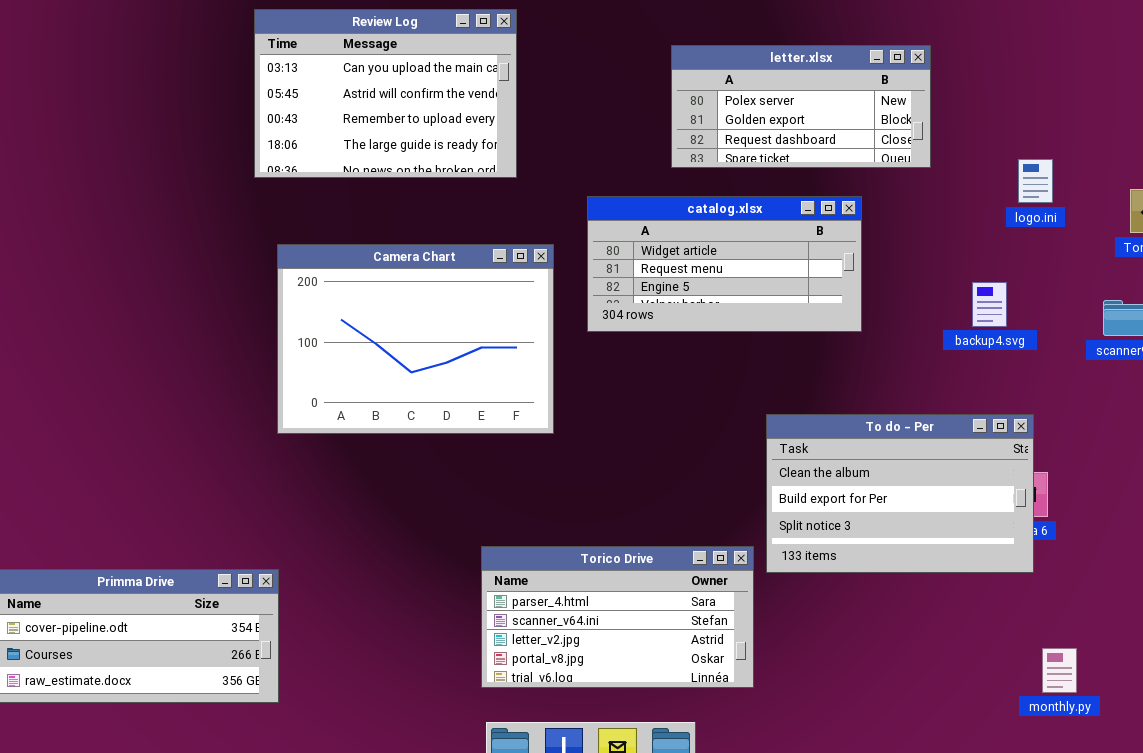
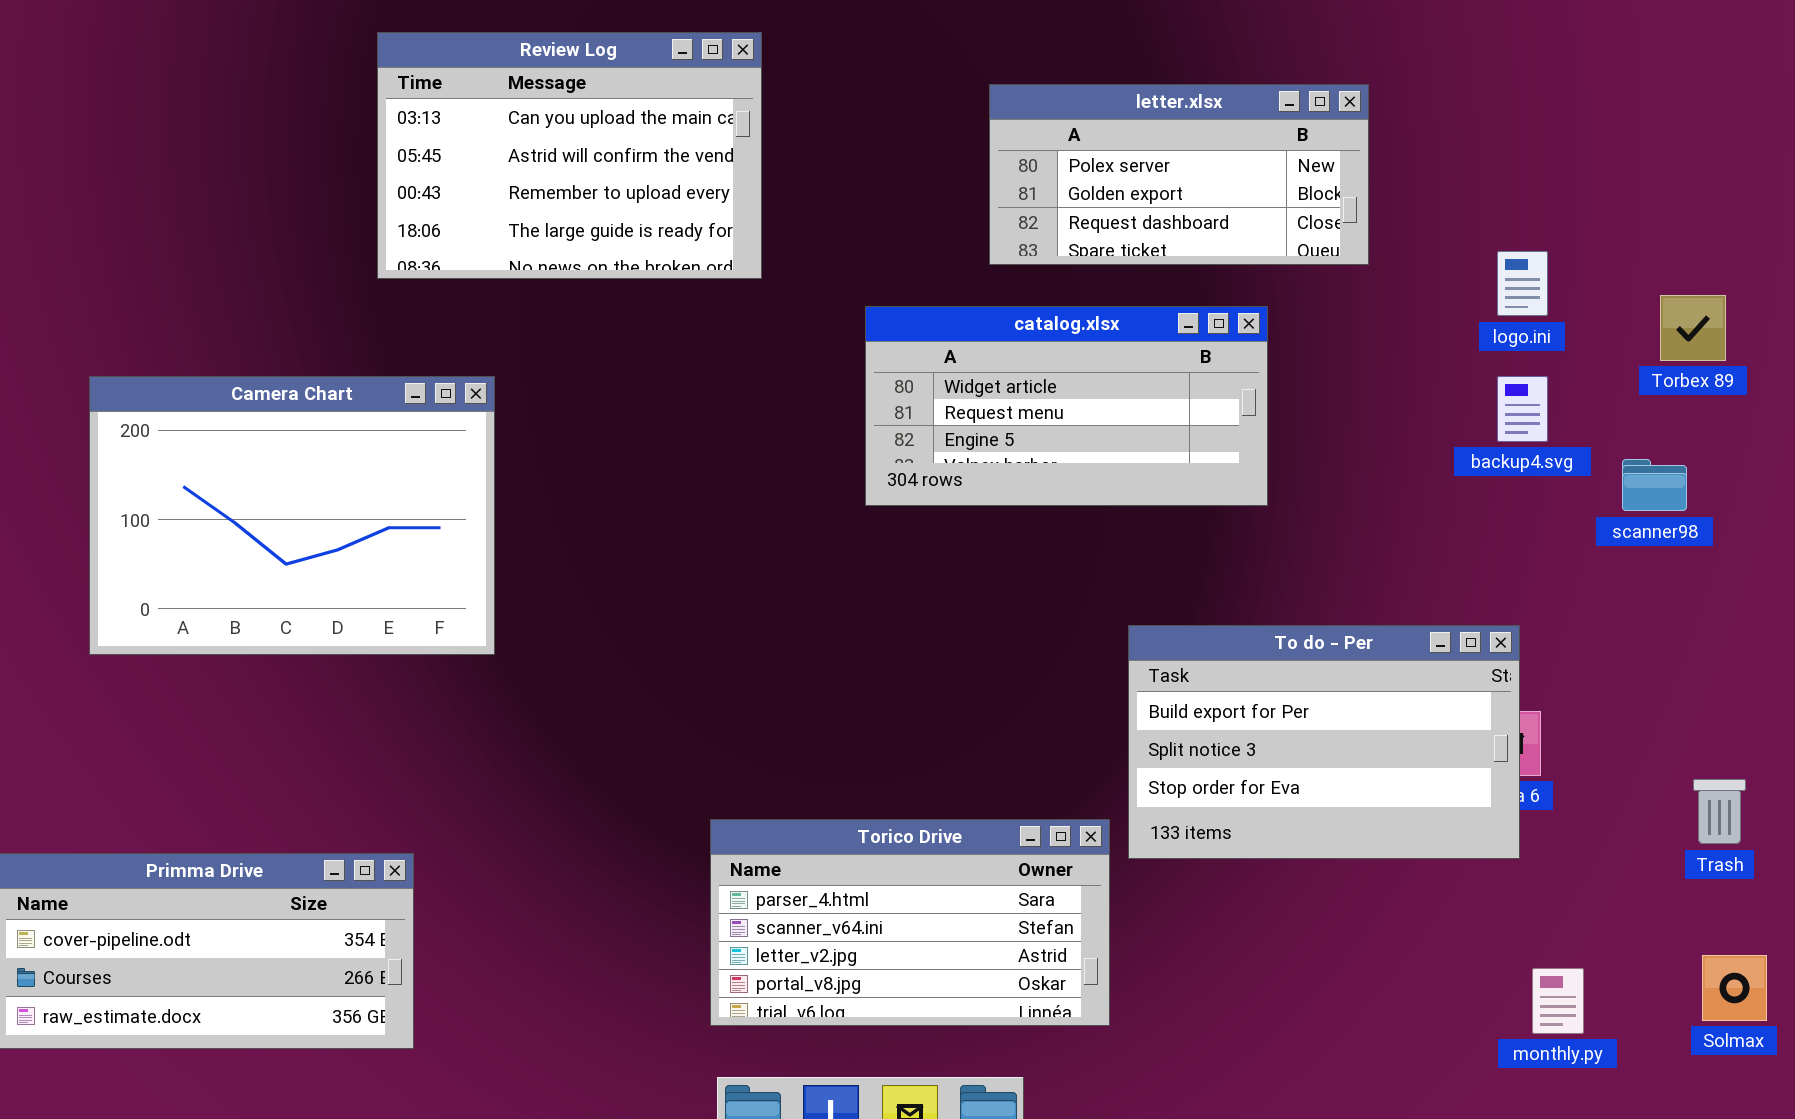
Camera Chart: [277,244,554,434] -> [89,376,495,655], moved
backup4.svg: [972,282,1007,327] -> [1497,376,1548,442], moved
To do - Per: [766,414,1034,573] -> [1128,625,1520,859], scrolled down 1 row

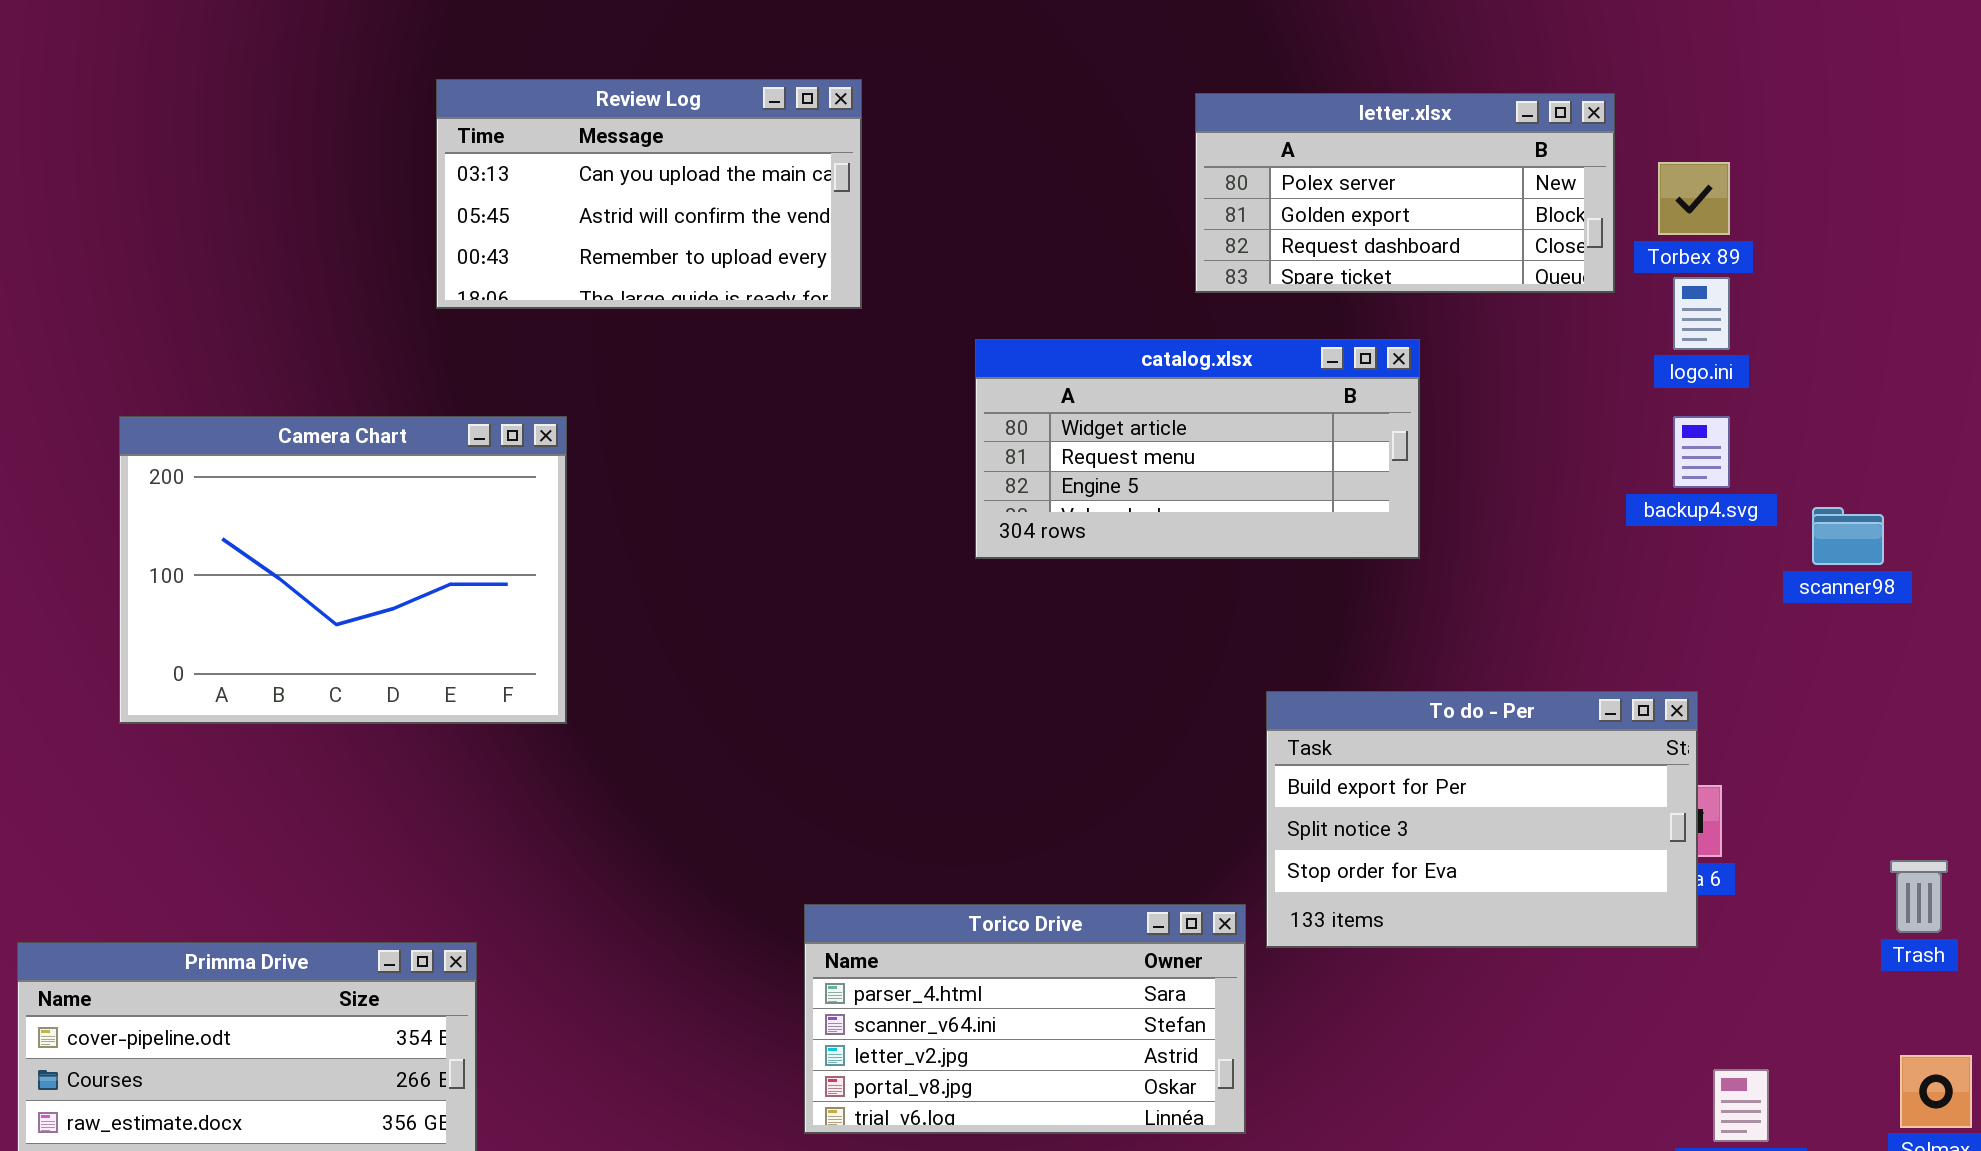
Review Log: [377,32,762,279] -> [436,79,862,309], resized
letter.xlsx: [989,84,1369,265] -> [1195,93,1615,293], moved
Torbex 89: [1660,295,1726,361] -> [1658,162,1730,235], moved

